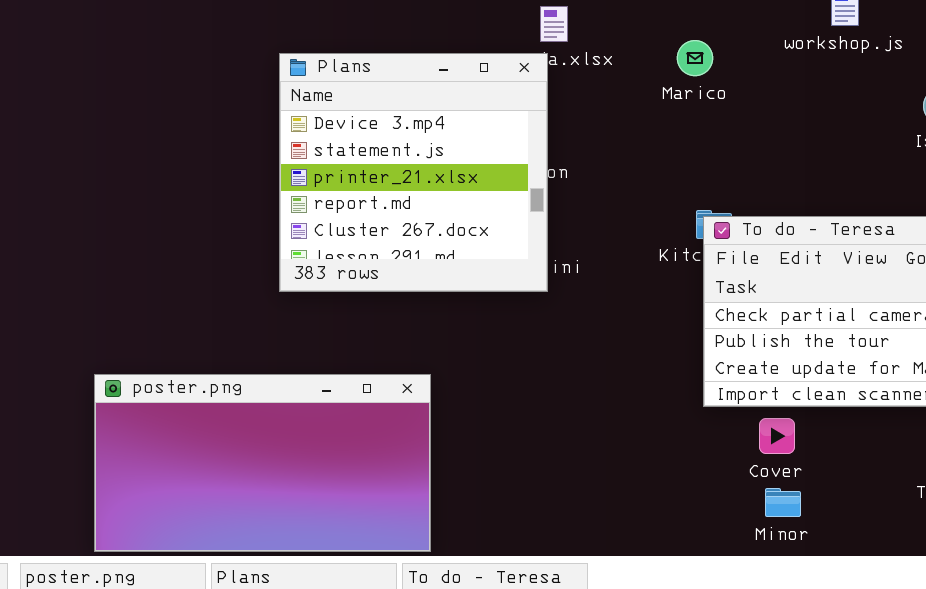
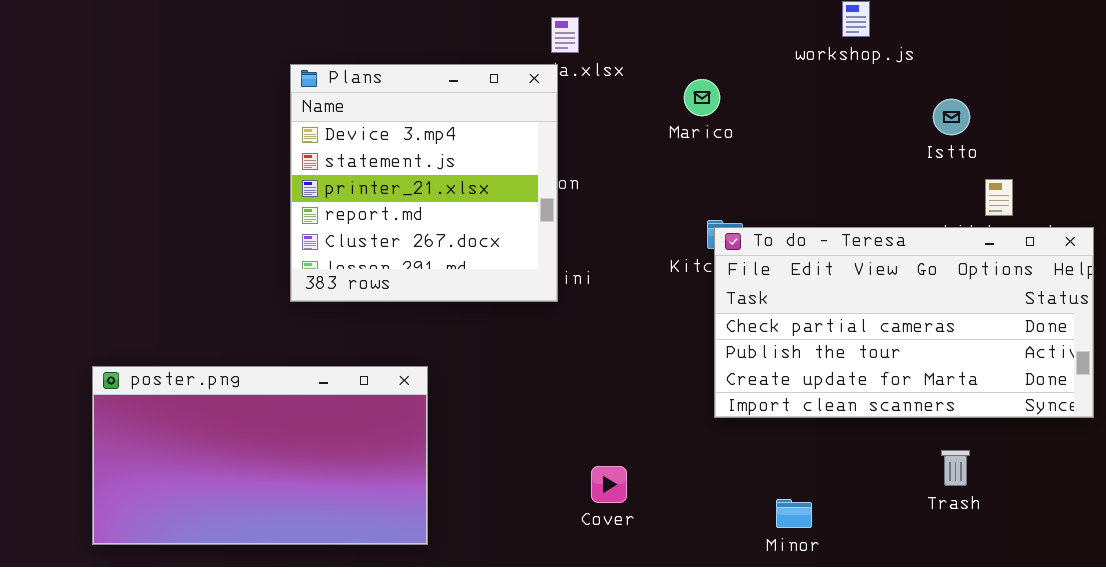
Marico: [677,40,713,76] -> [684,79,720,116], moved
poster.png: [94,374,431,552] -> [92,366,428,545], moved
Cover: [759,418,795,454] -> [591,466,627,503], moved

